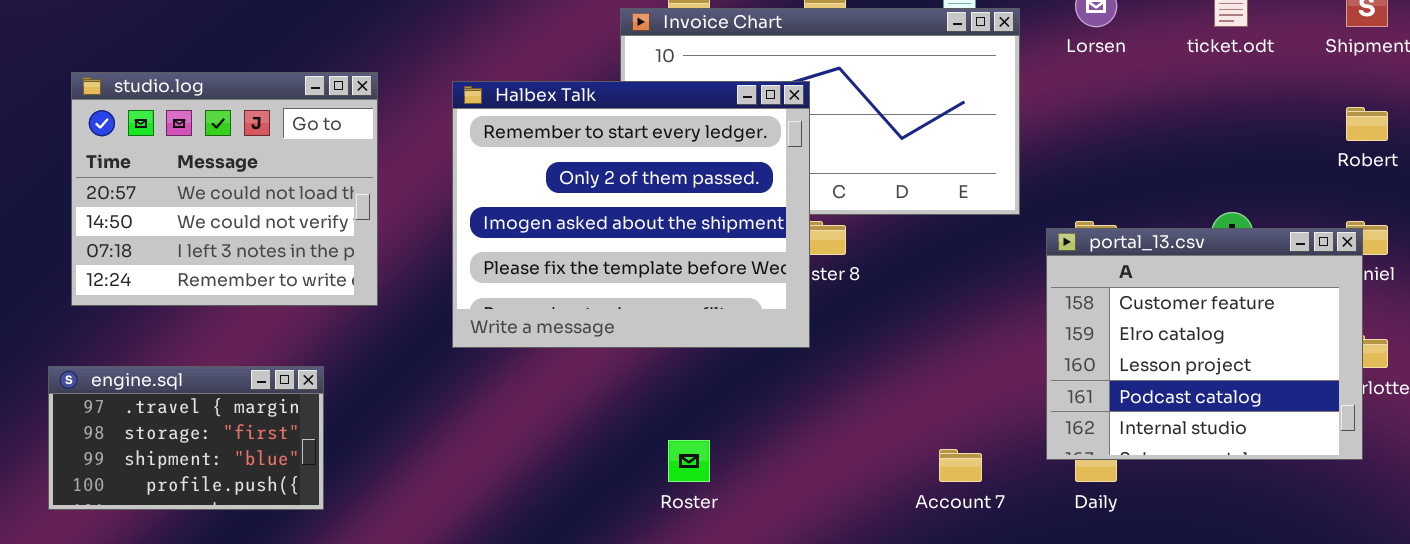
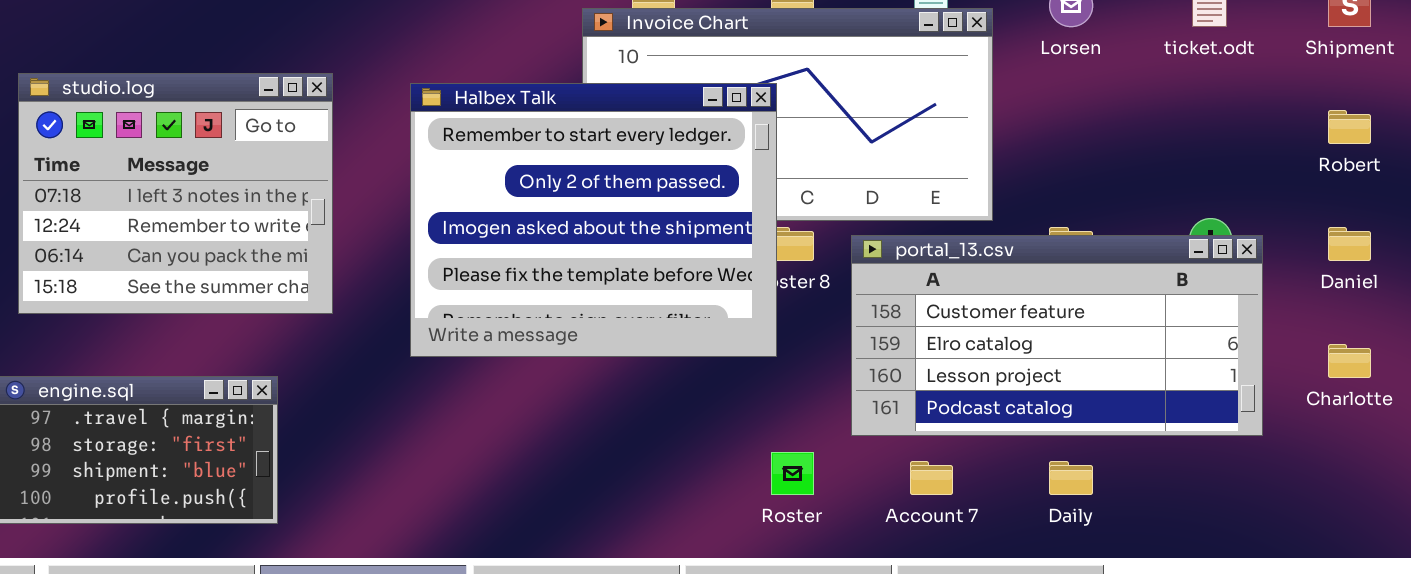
studio.log: [71,72,378,306] -> [18,73,333,314], scrolled down 2 rows
portal_13.csv: [1046,228,1363,460] -> [851,235,1263,436], moved, resized
Roster: [668,440,710,482] -> [771,452,814,495], moved

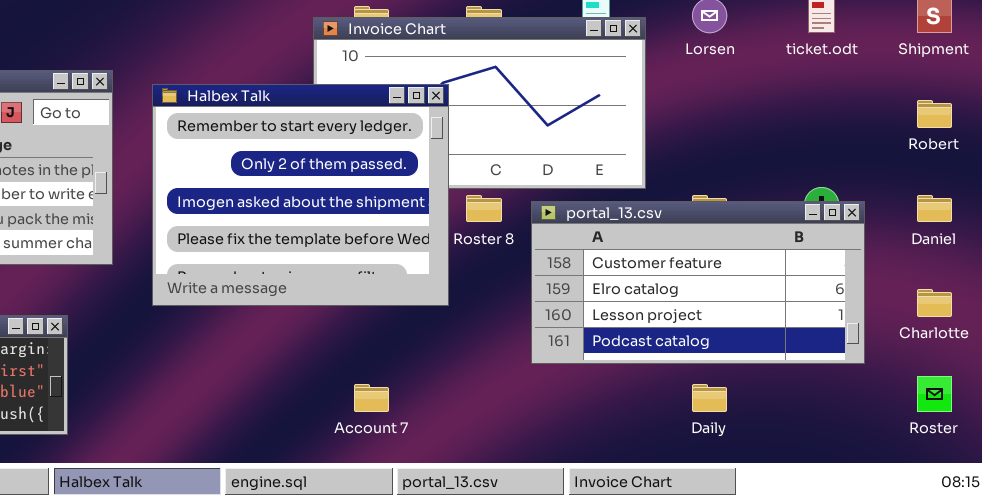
Halbex Talk: [410,83,777,357] -> [152,84,449,306], moved
Roster: [771,452,814,495] -> [917,376,952,412], moved
Account 7: [910,461,953,495] -> [354,384,389,412], moved

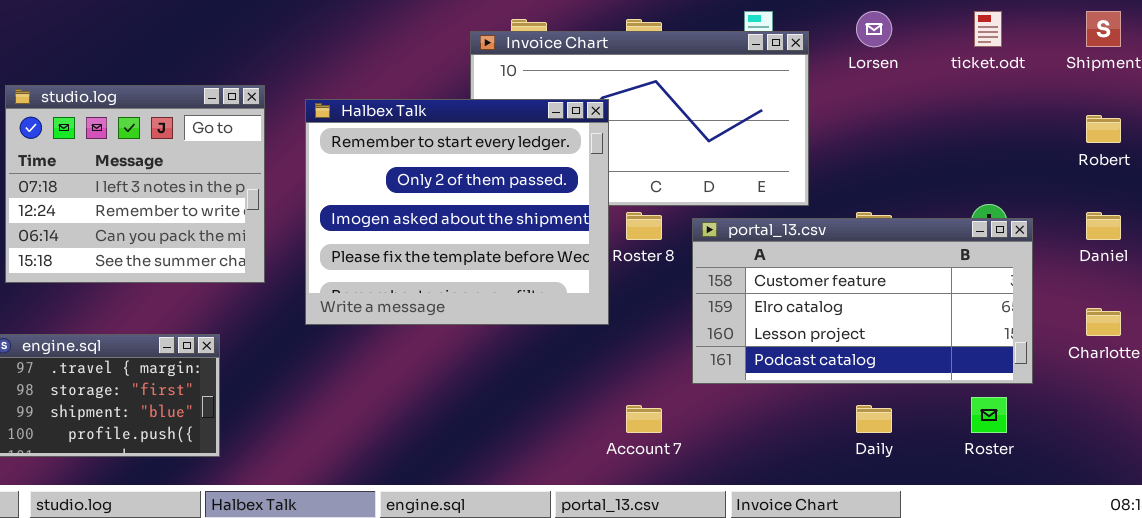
Roster: [917,376,952,412] -> [971,397,1007,433], moved
Account 7: [354,384,389,412] -> [626,405,662,433], moved

